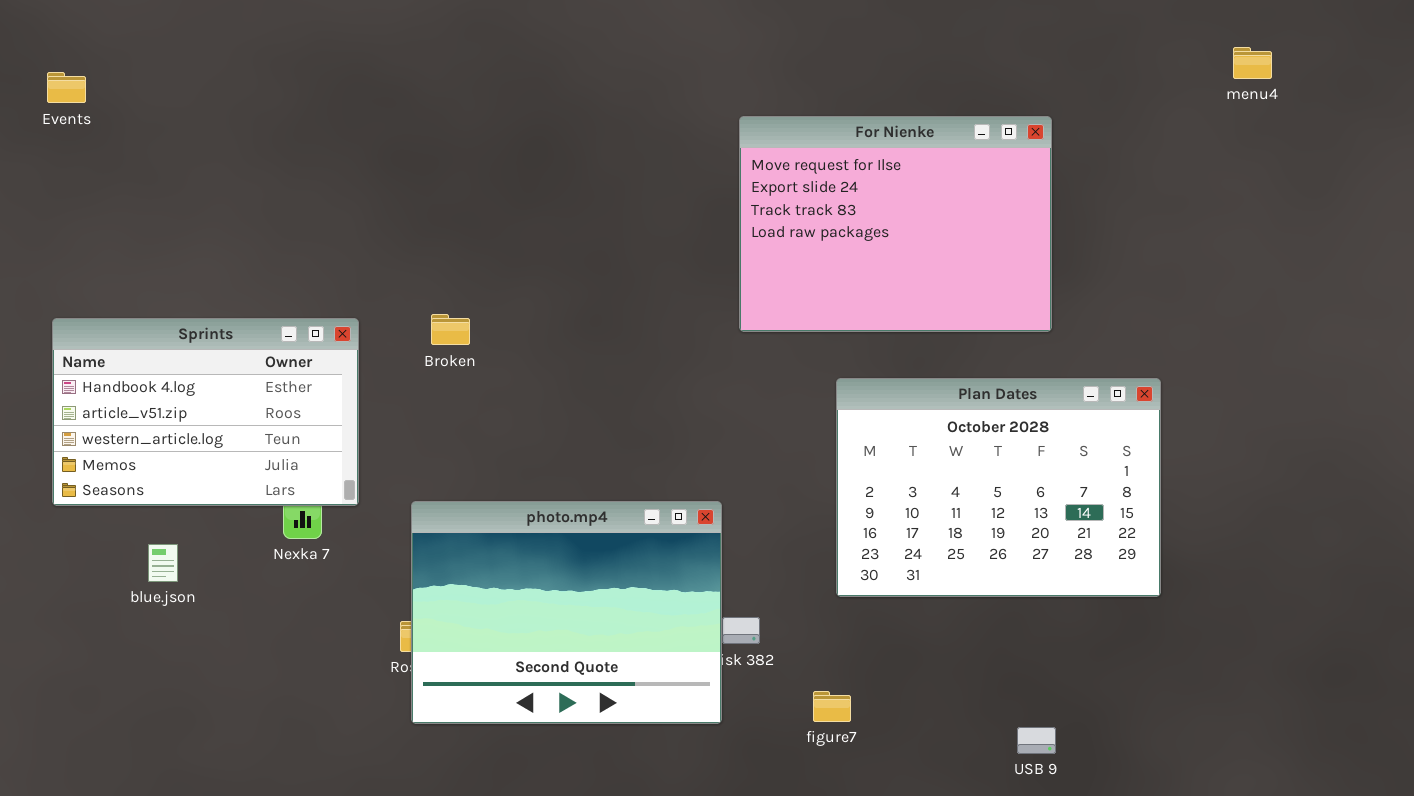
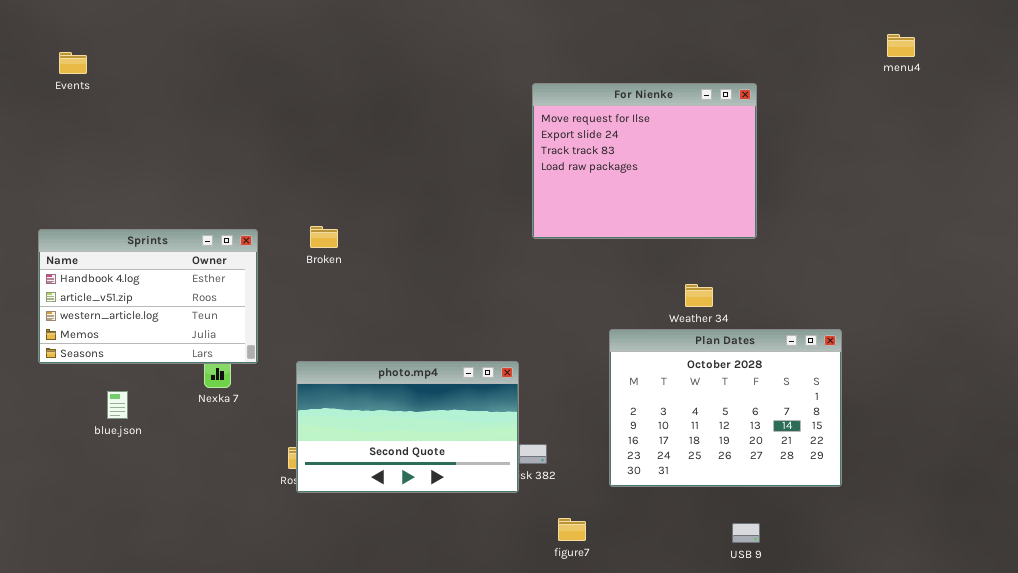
Events: [47,72,86,103] -> [59,52,87,74], moved
Plan Dates: [836,378,1161,597] -> [609,329,842,487], moved
photo.mp4: [411,501,722,724] -> [296,361,519,493], resized
figure7: [813,691,851,722] -> [558,518,586,541], moved

